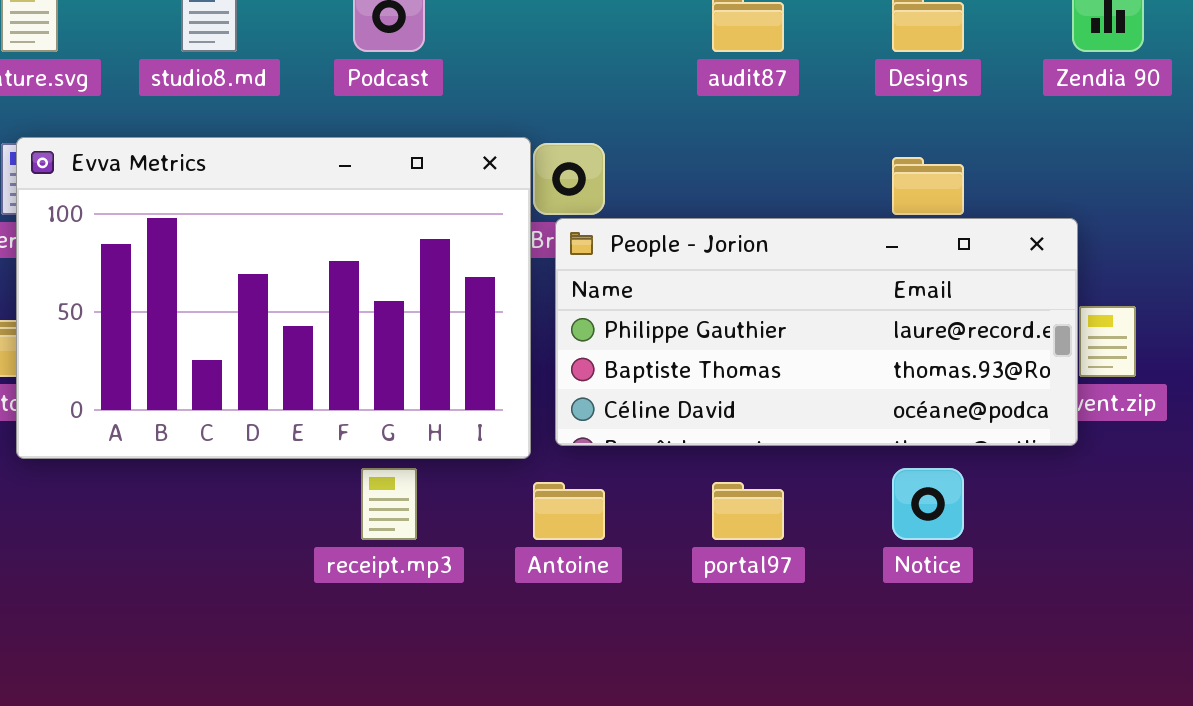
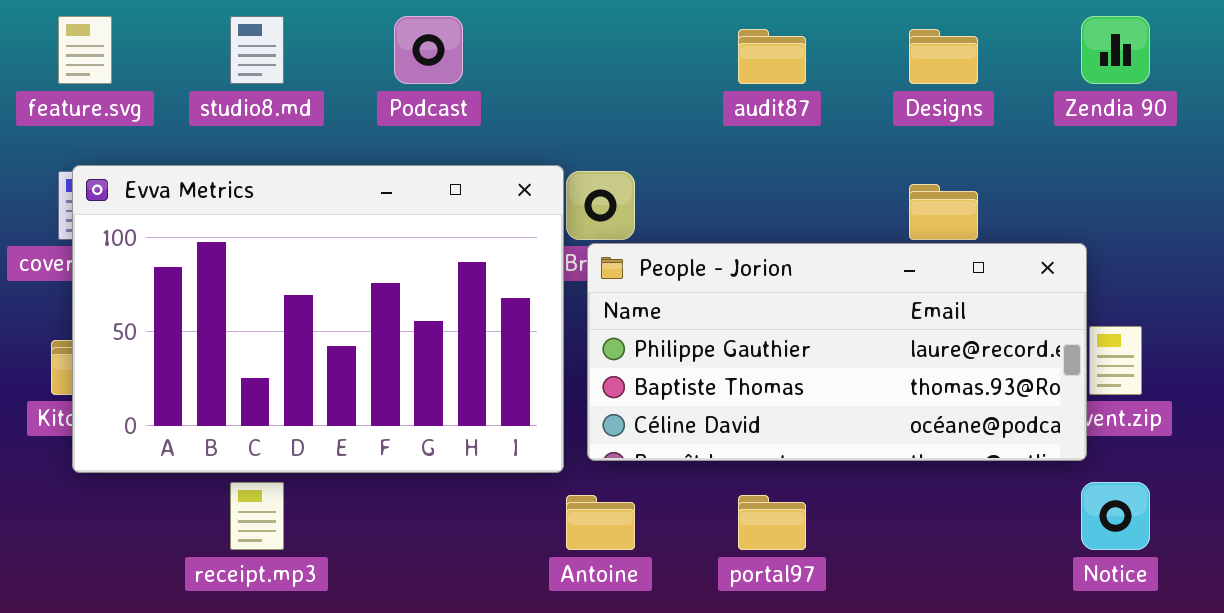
receipt.mp3: [361,468,417,540] -> [230,482,284,550], moved
Notice: [892,468,964,540] -> [1081,482,1150,550], moved

